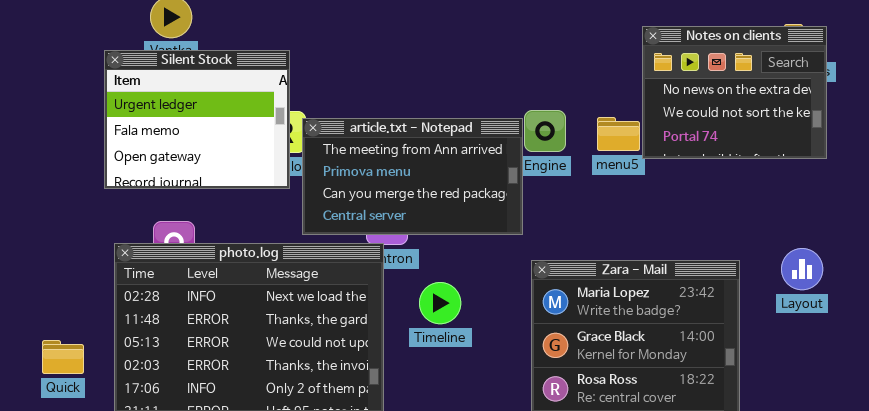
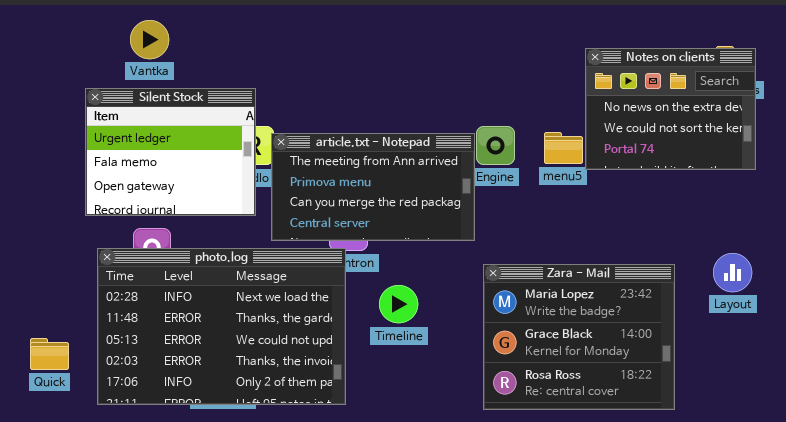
Silent Stock: [104,50,290,189] -> [85,88,256,216], moved

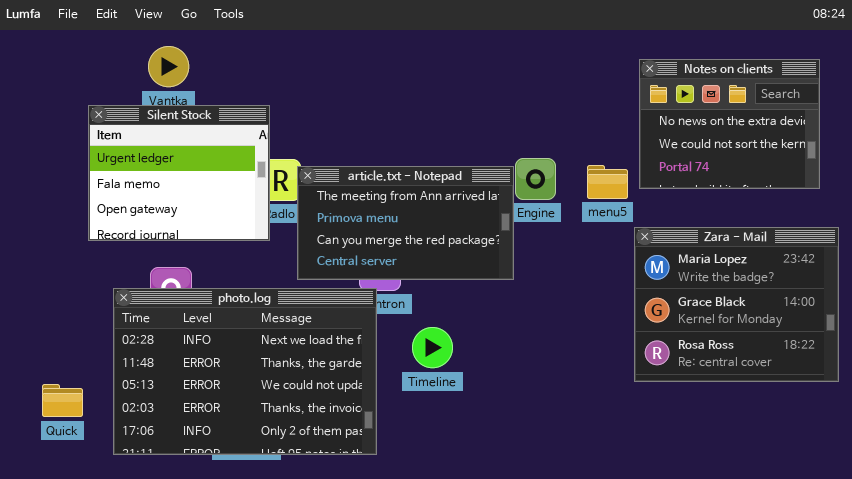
Notes on clients: [585,48,756,170] -> [639,59,820,189], moved
Silent Stock: [85,88,256,216] -> [88,105,270,241], moved
Zara - Mail: [483,264,675,410] -> [634,227,839,382], moved

